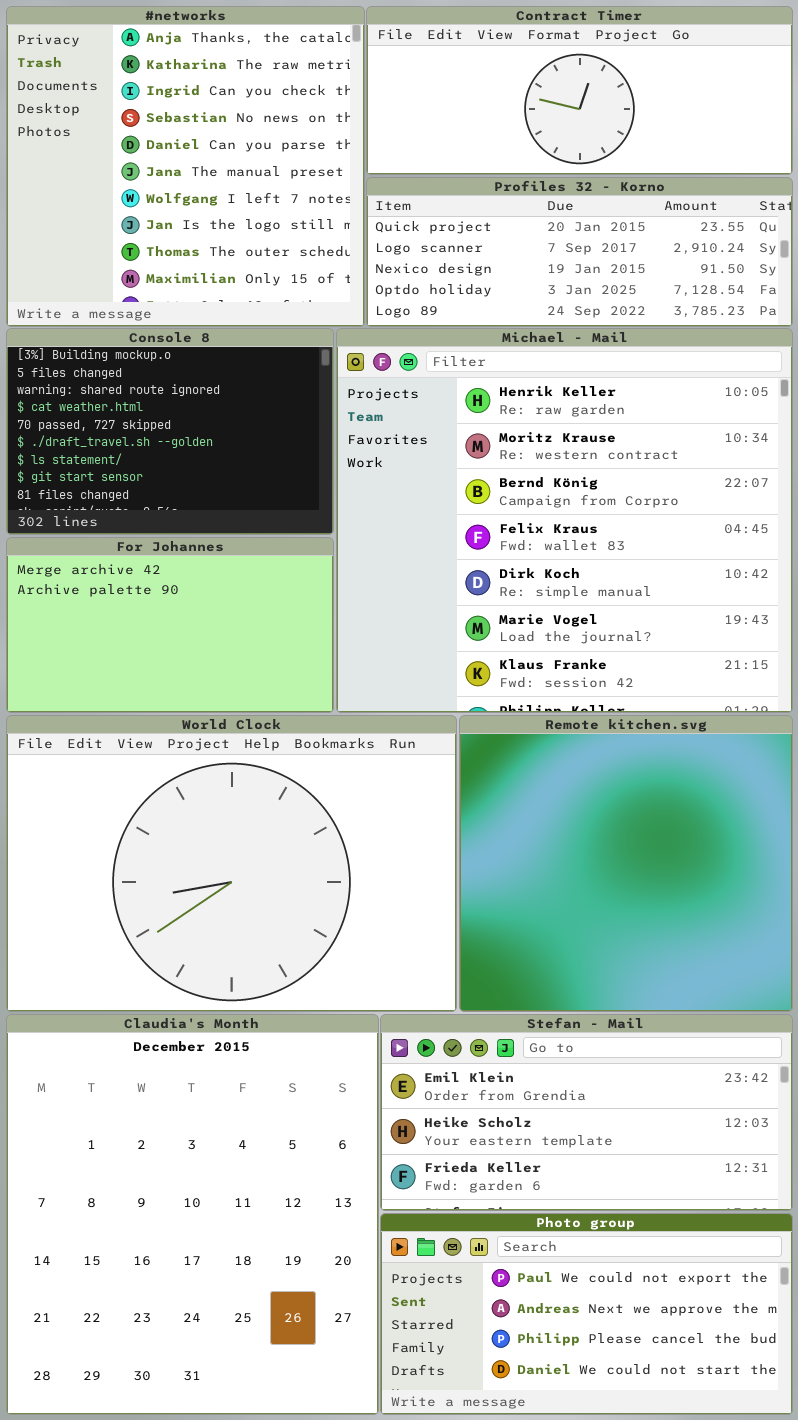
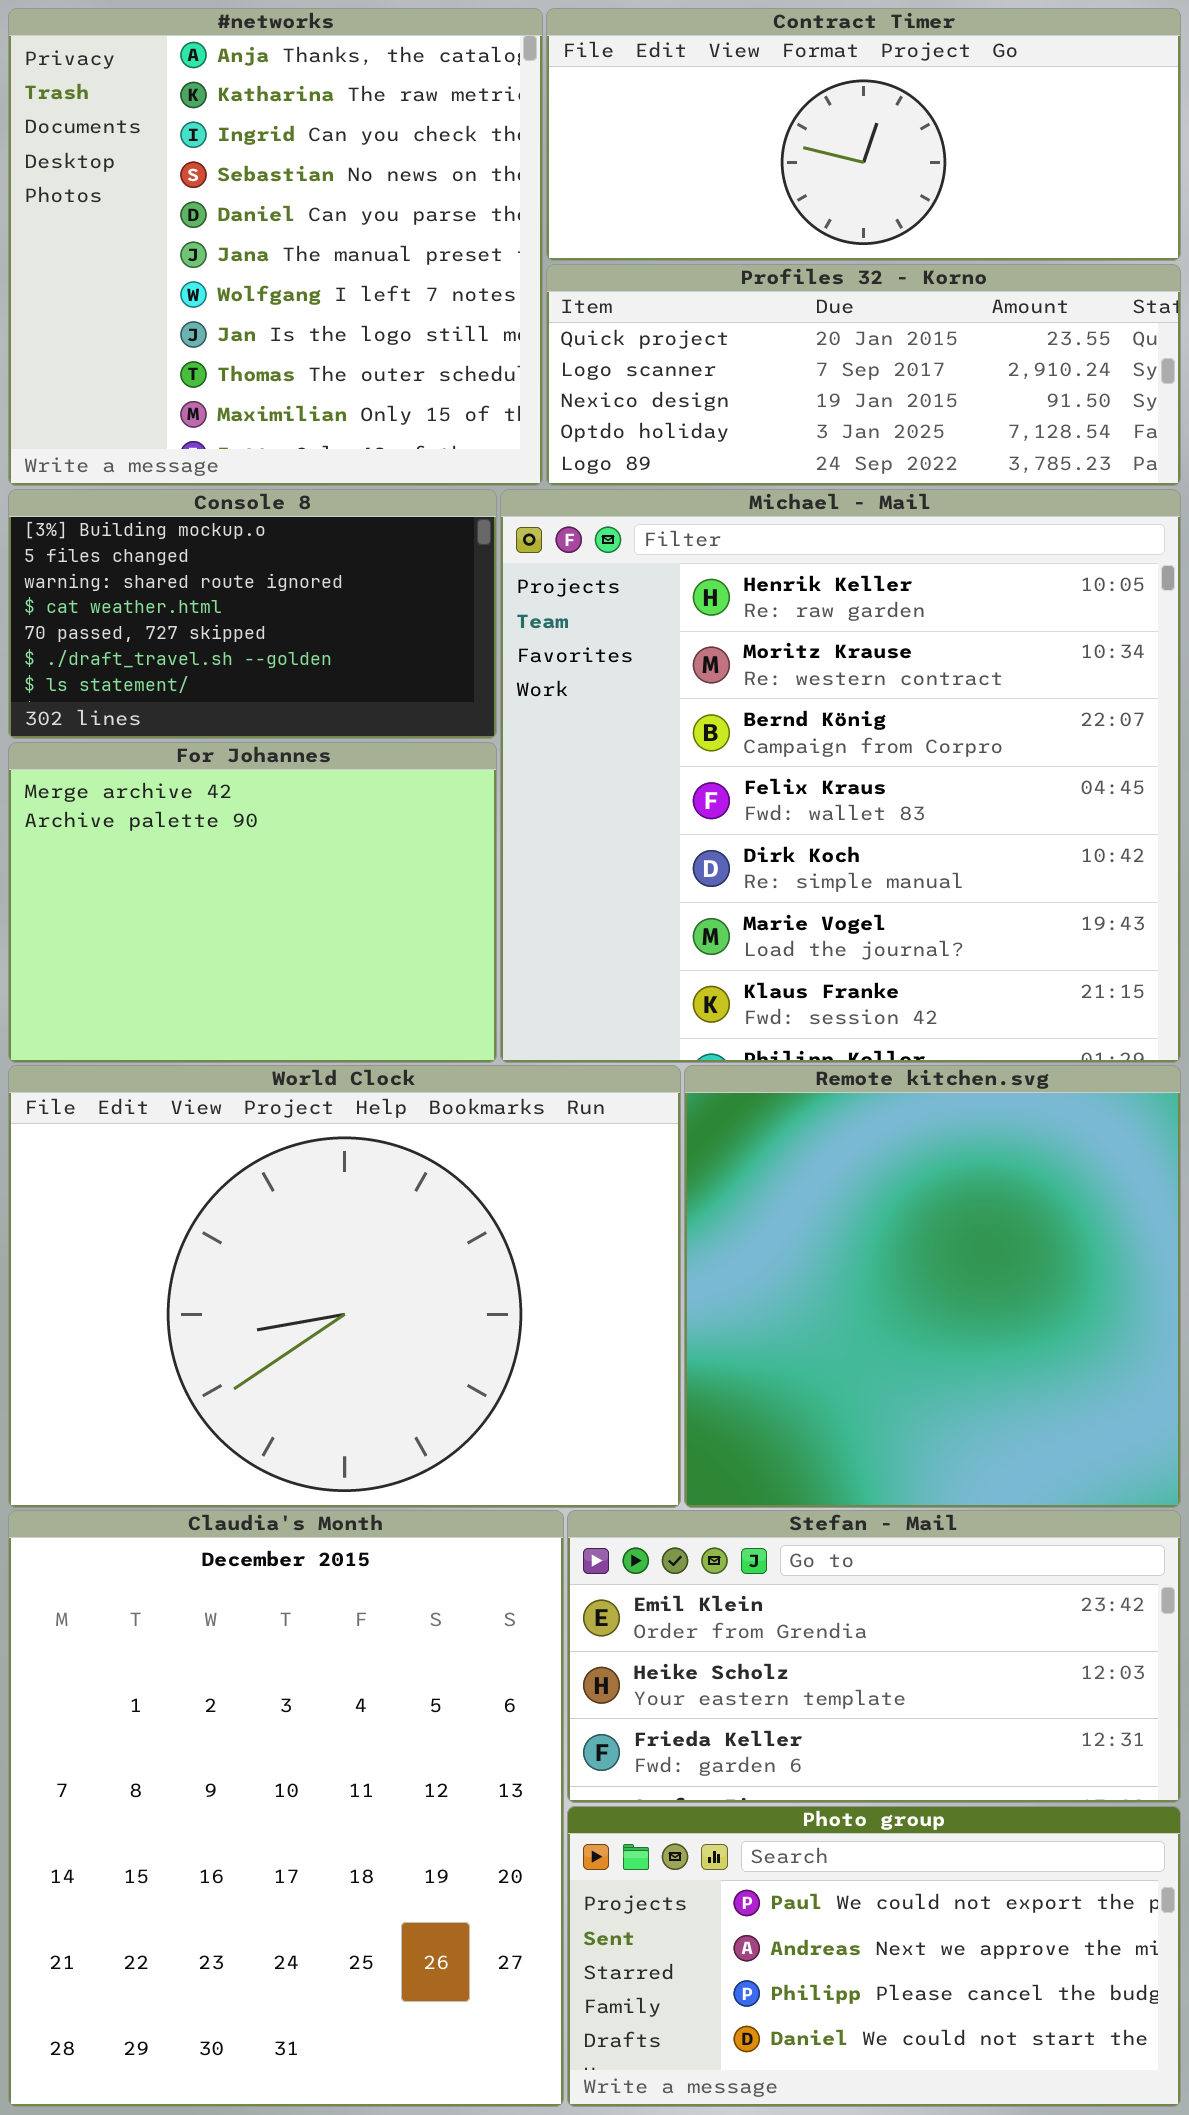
Console 8: [6,328,334,535] -> [8,489,497,739], resized
For Johannes: [6,537,334,713] -> [8,742,497,1063], resized

